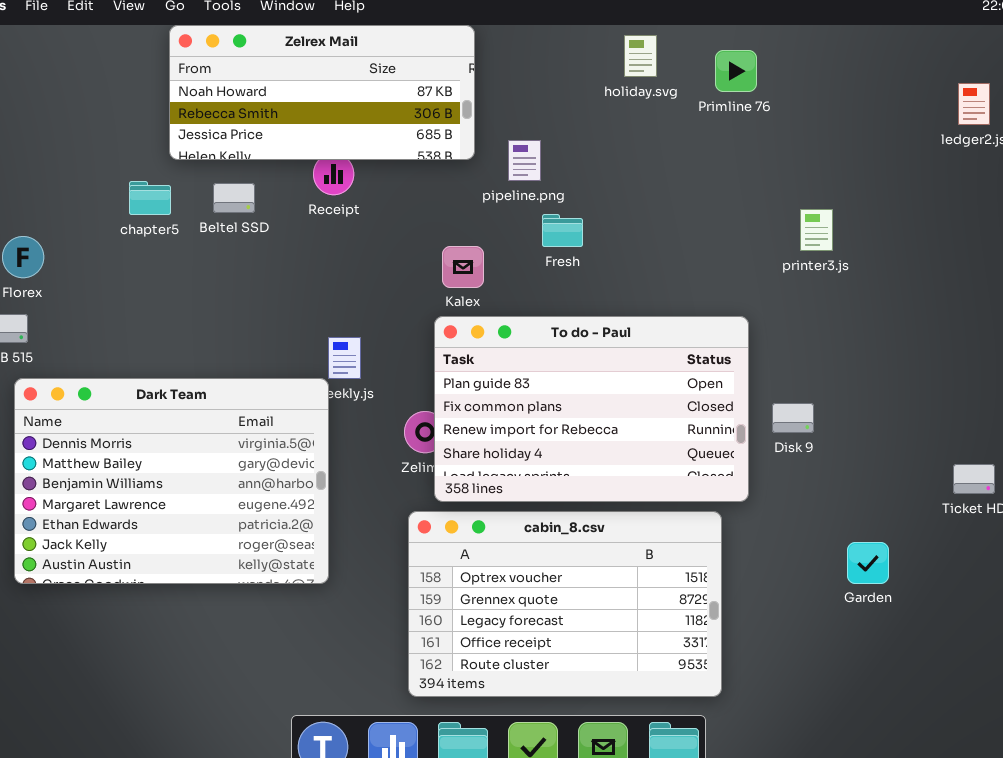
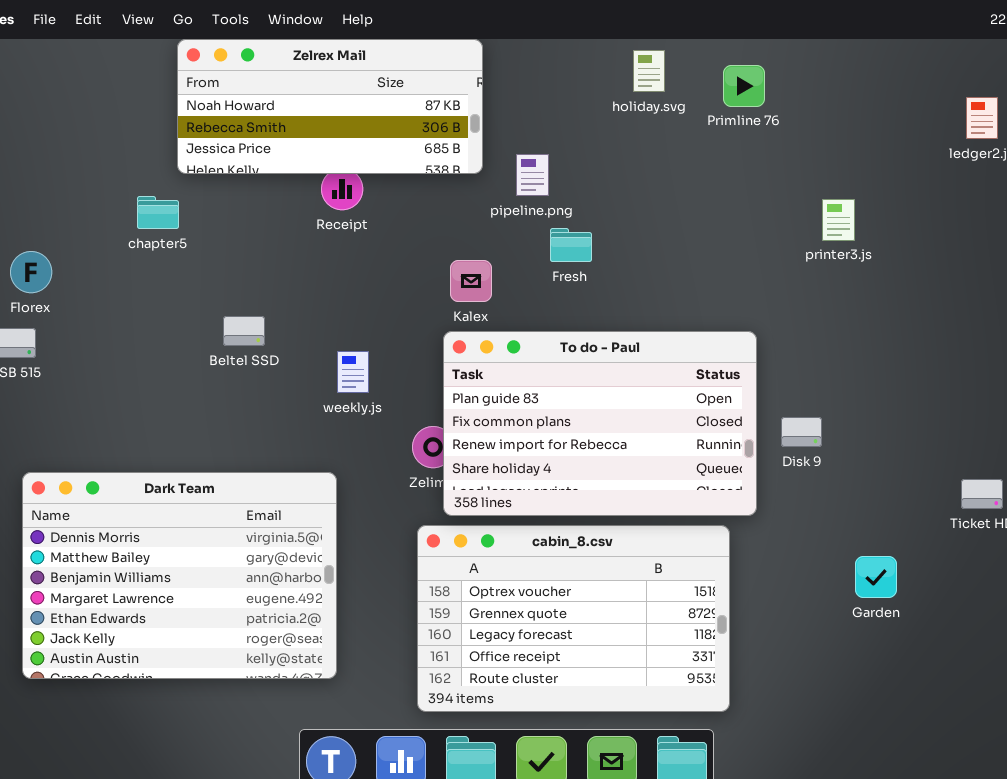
Beltel SSD: [213,183,255,213] -> [223,316,265,346], moved
printer3.js: [800,209,833,251] -> [822,199,855,241], moved
Dark Team: [14,378,329,584] -> [22,472,337,679], moved

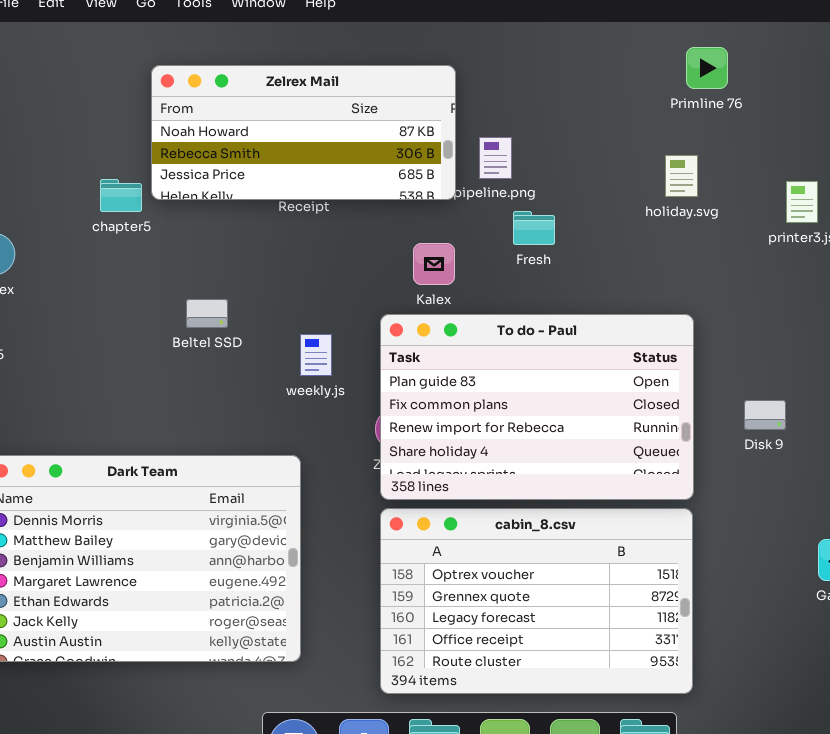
Zelrex Mail: [177,39,483,174] -> [151,65,456,200], moved
holiday.svg: [633,50,665,92] -> [665,155,698,197], moved
To do - Paul: [443,331,757,516] -> [380,314,694,500], moved

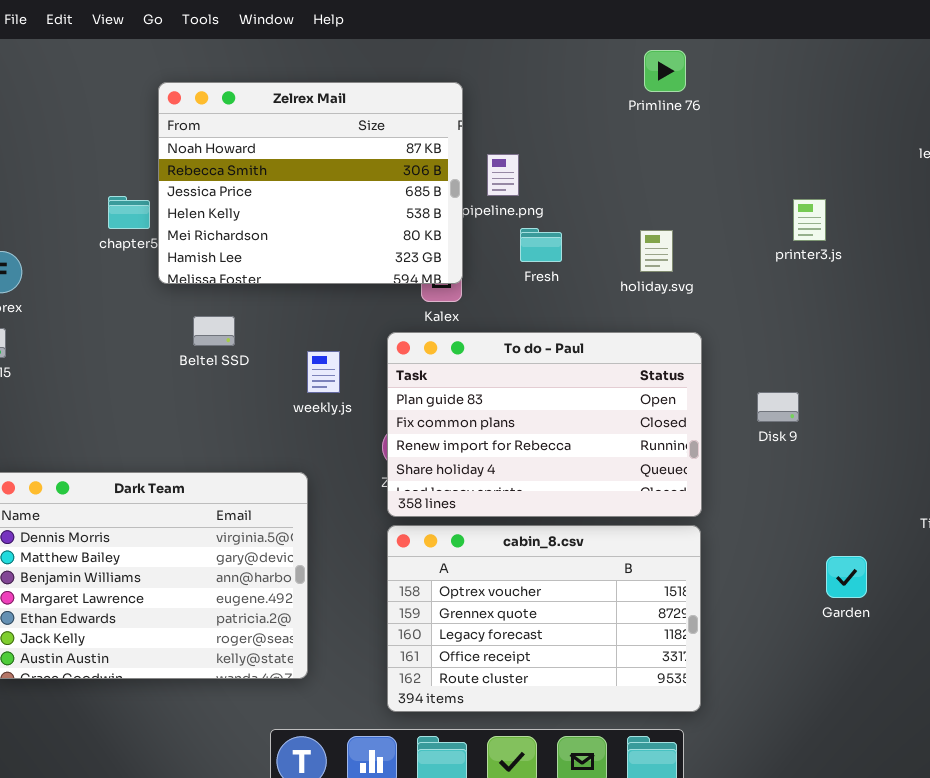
Primline 76: [686,47,728,89] -> [644,50,686,92], moved
Zelrex Mail: [151,65,456,200] -> [158,82,463,284], resized
holiday.svg: [665,155,698,197] -> [640,230,673,272], moved
Disk 9: [744,400,786,430] -> [757,392,799,422], moved

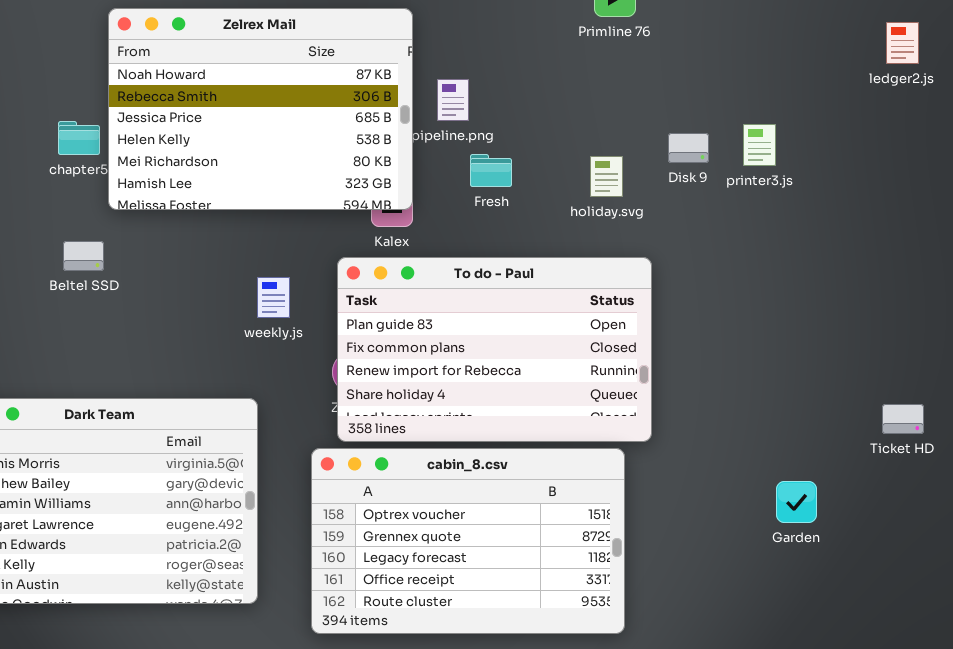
Beltel SSD: [193,316,235,346] -> [63,241,104,271], moved
Disk 9: [757,392,799,422] -> [668,133,709,163], moved
cabin_8.csv: [387,525,701,712] -> [311,448,625,634], moved

